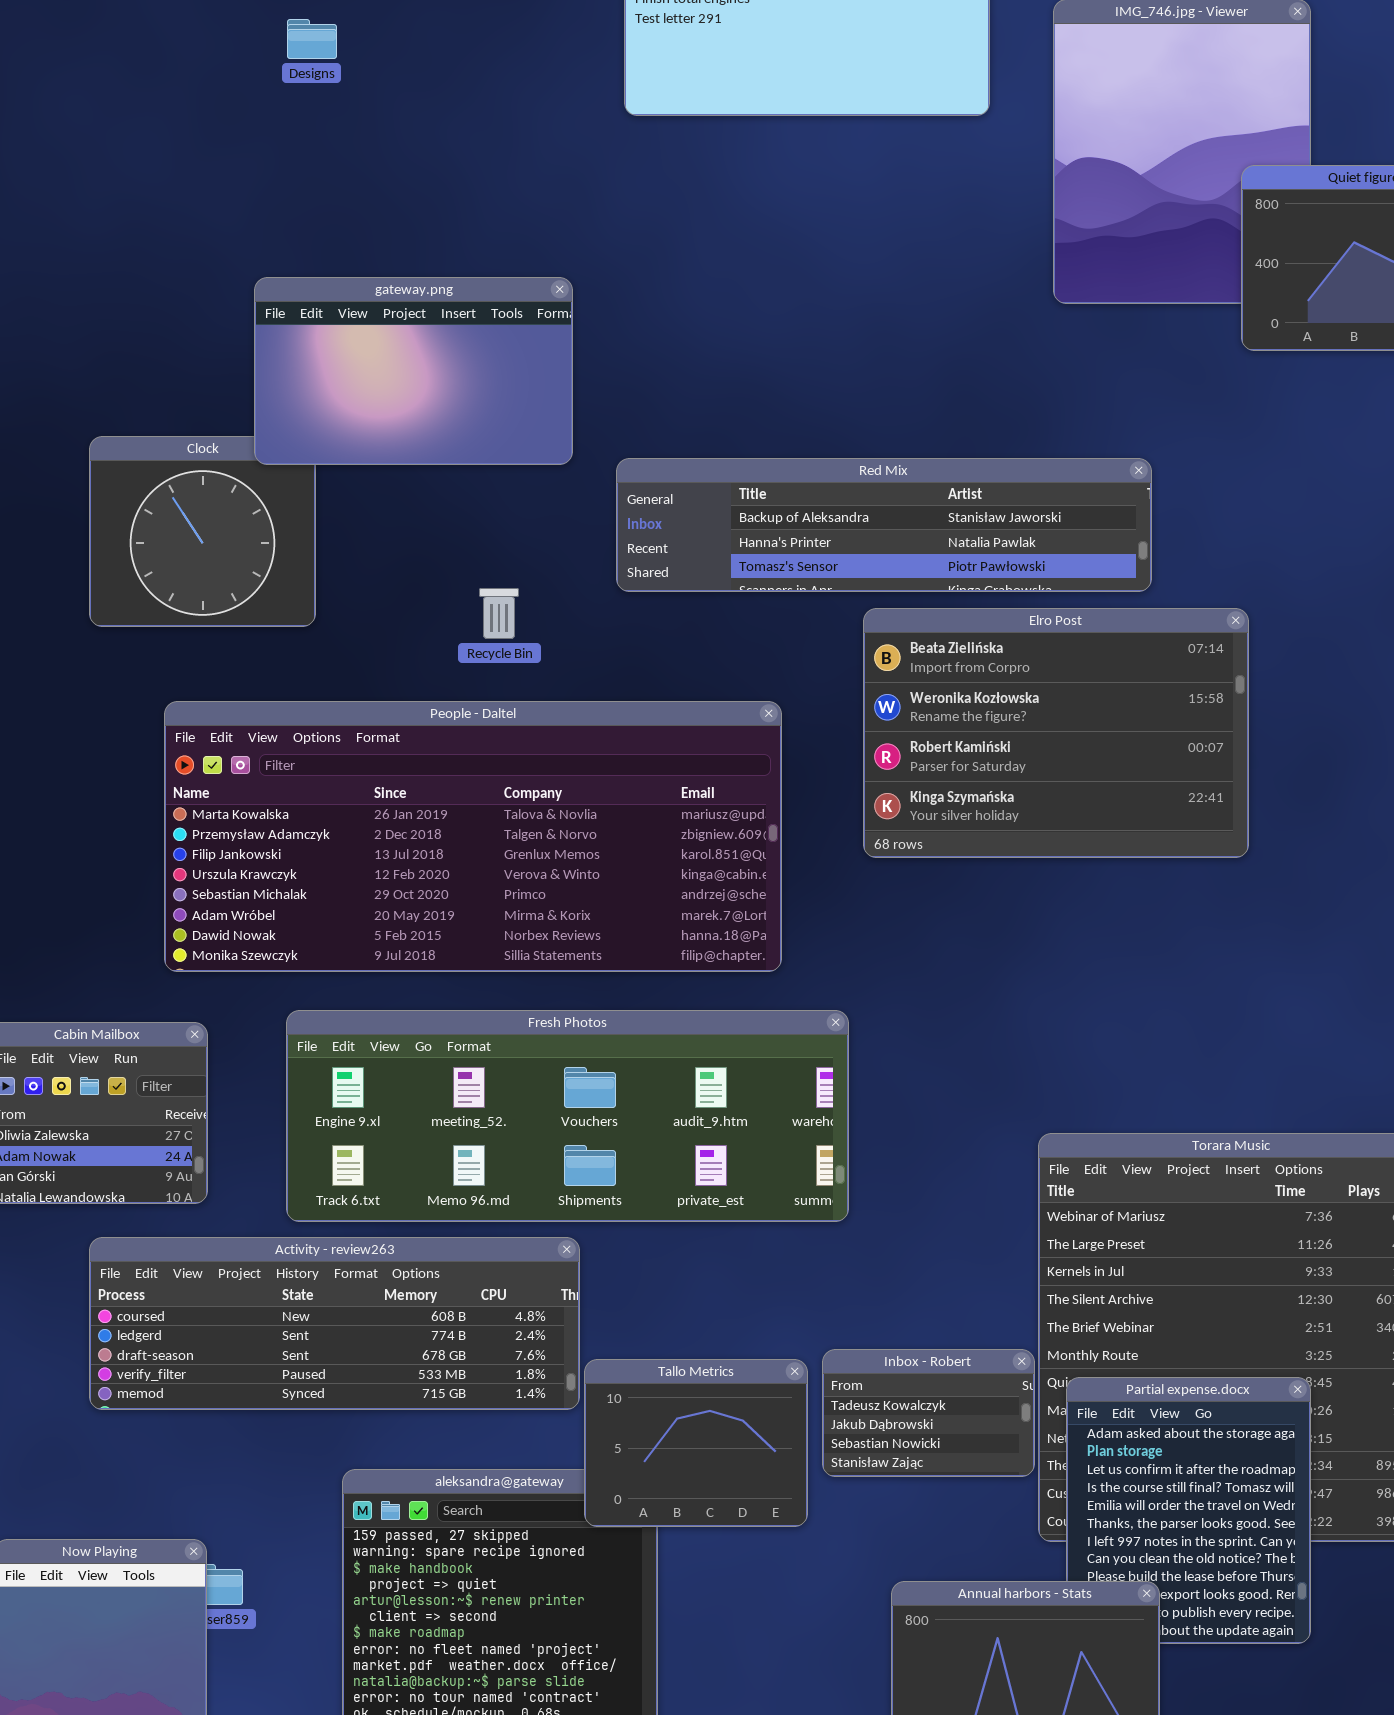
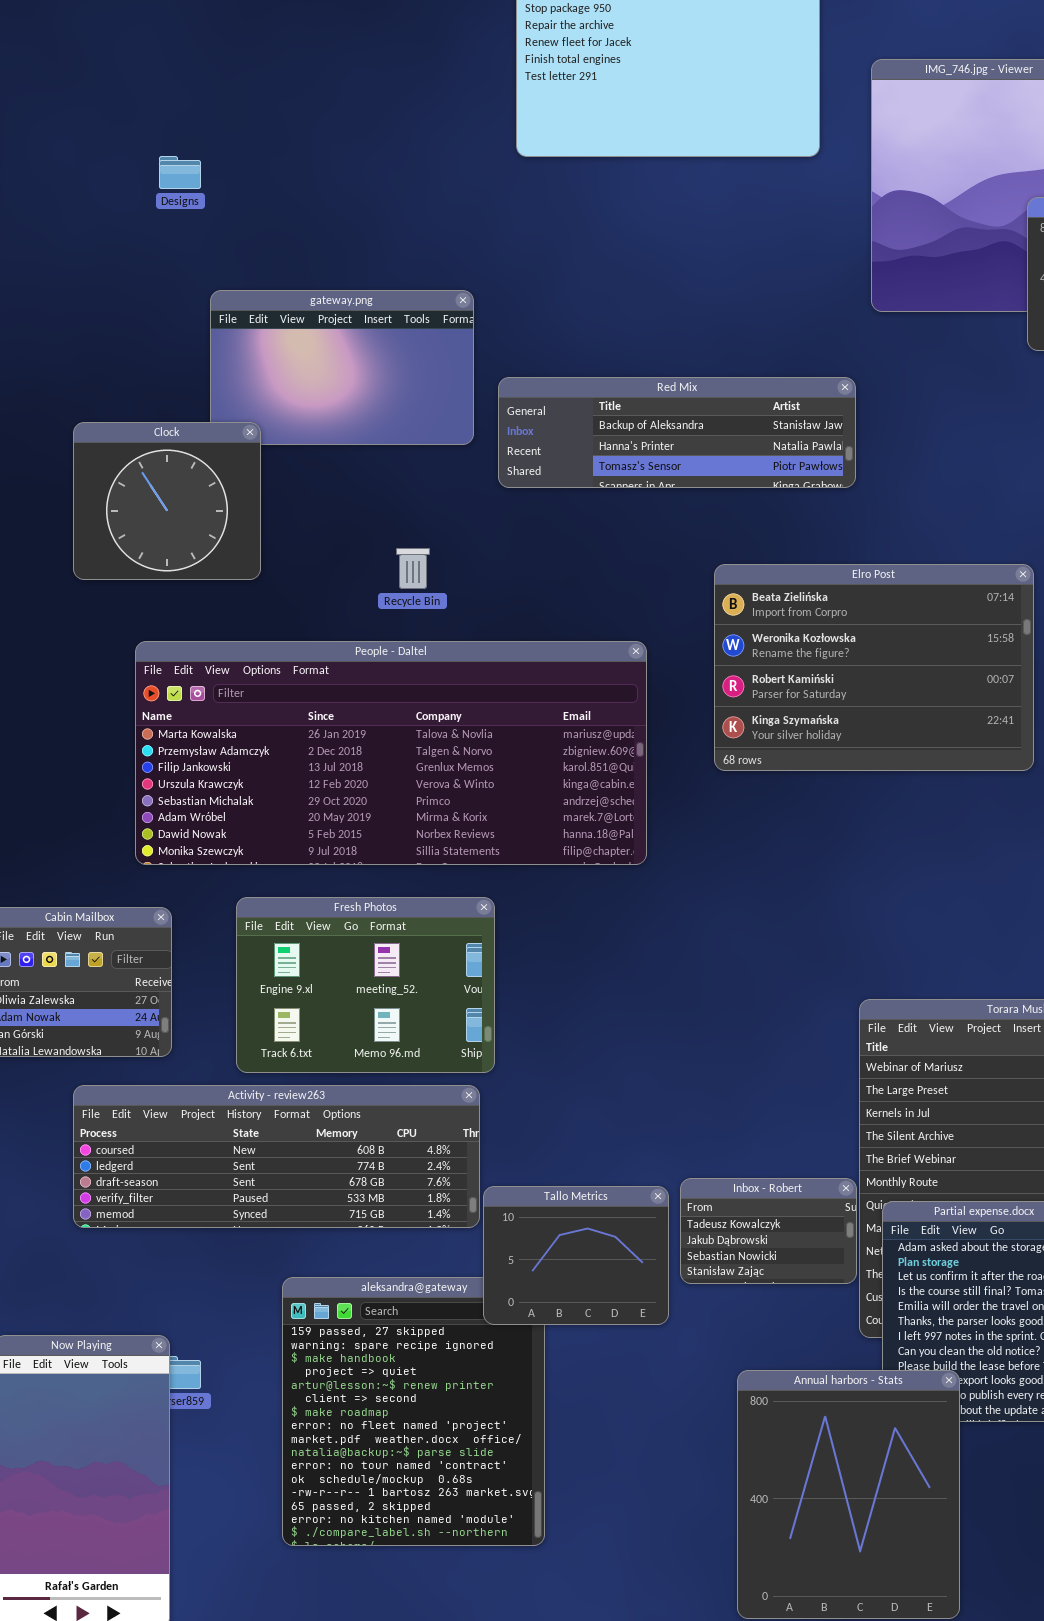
Designs: [287,19,337,59] -> [159,156,201,189], moved
Clock: [89,436,316,627] -> [73,422,261,580], raised
Red Mix: [616,458,1152,592] -> [498,377,856,488], moved, resized
Fresh Photos: [286,1010,849,1222] -> [236,897,495,1073], resized

